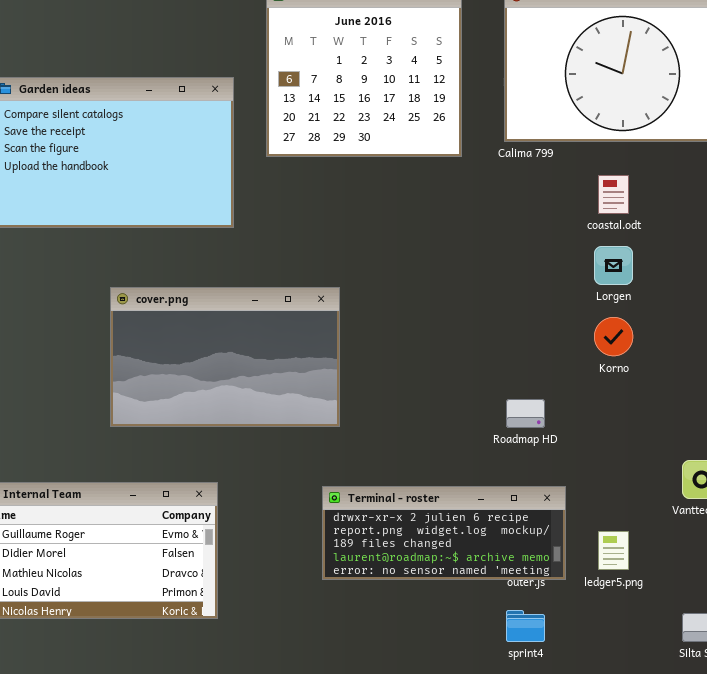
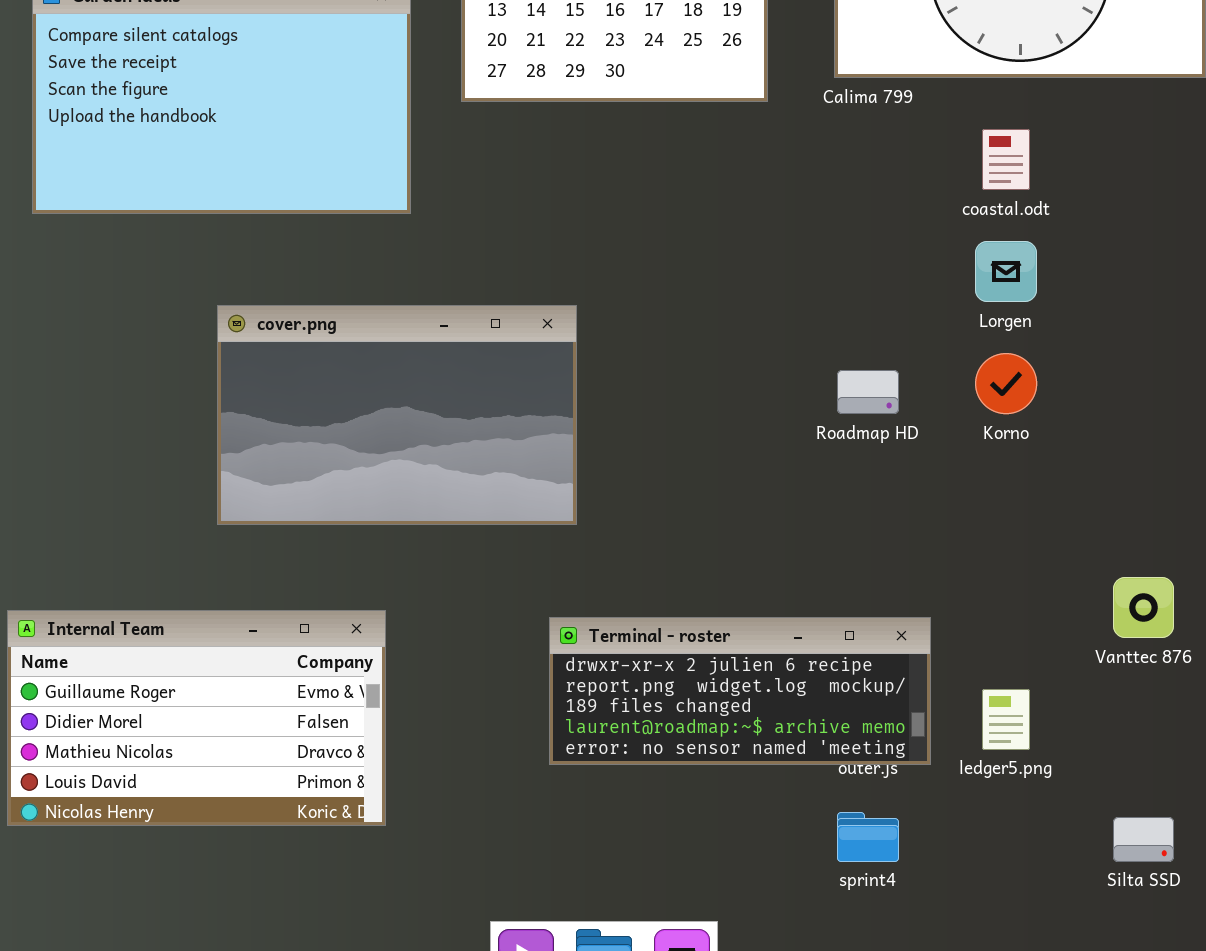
Roadmap HD: [506,399,545,428] -> [837,370,899,414], moved

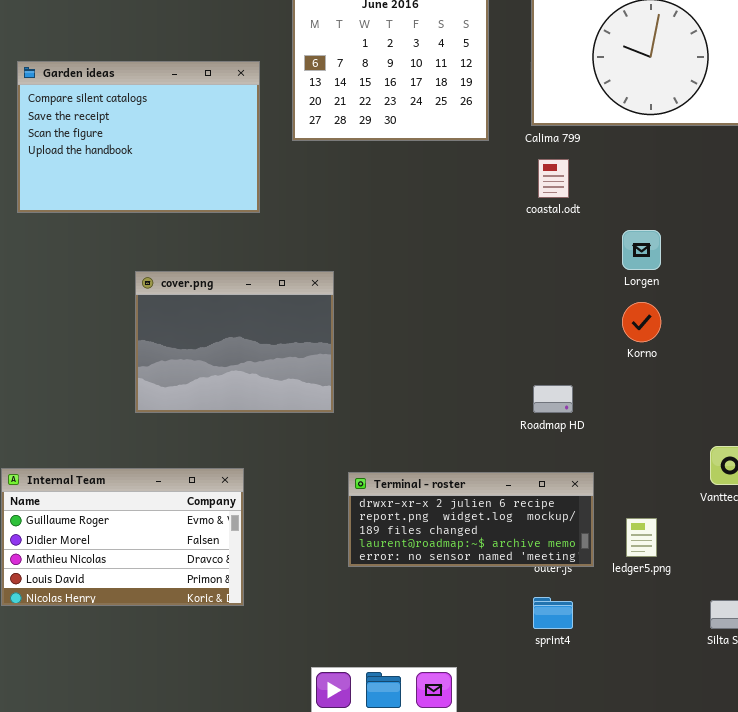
coastal.odt: [982,129,1030,190] -> [538,159,569,198], moved
cover.png: [217,305,577,525] -> [135,271,334,413], resized
Roadmap HD: [837,370,899,414] -> [533,385,573,413], moved

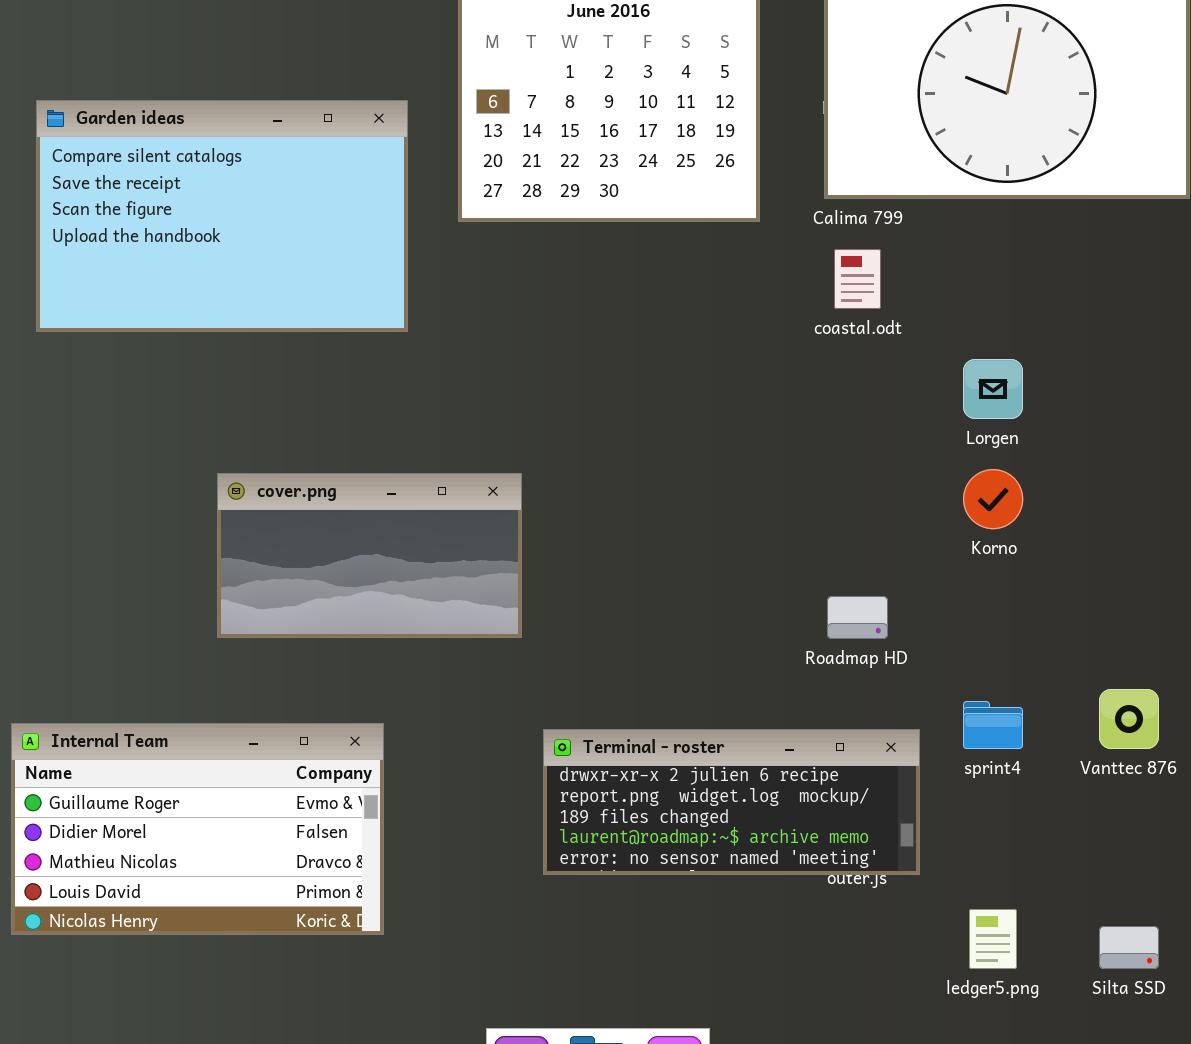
cover.png: [135,271,334,413] -> [217,473,522,638], resized
ledger5.png: [626,518,657,557] -> [969,909,1017,969], moved
sprint4: [533,597,573,629] -> [963,701,1023,749], moved

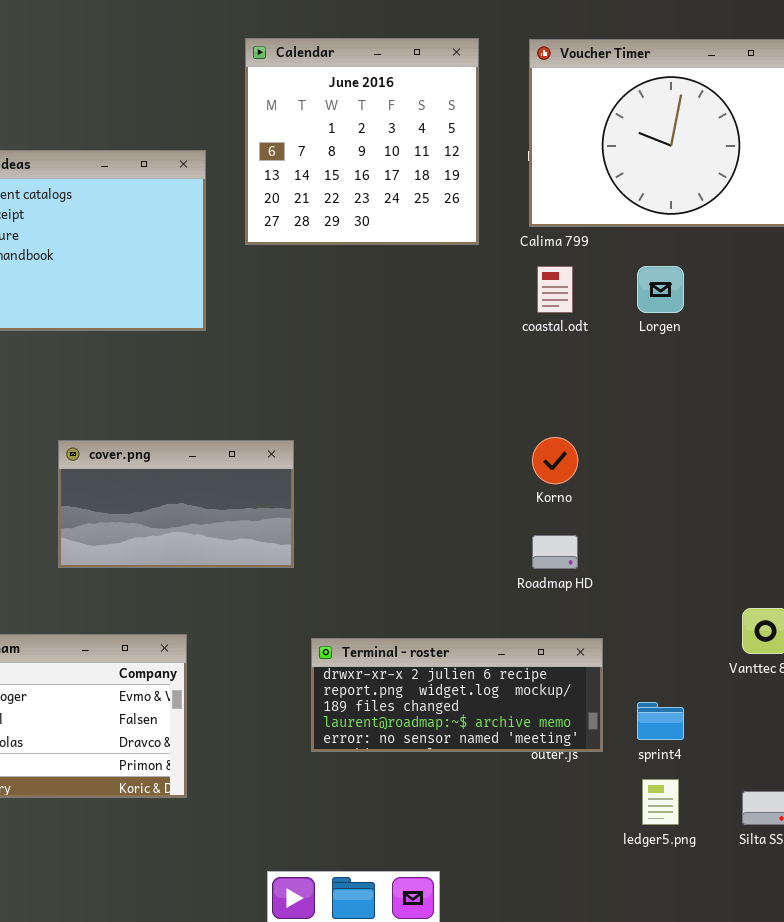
Lorgen: [963,359,1023,419] -> [637,266,684,313], moved
Korno: [963,469,1023,529] -> [532,437,578,484], moved
sprint4: [963,701,1023,749] -> [637,702,684,740], moved

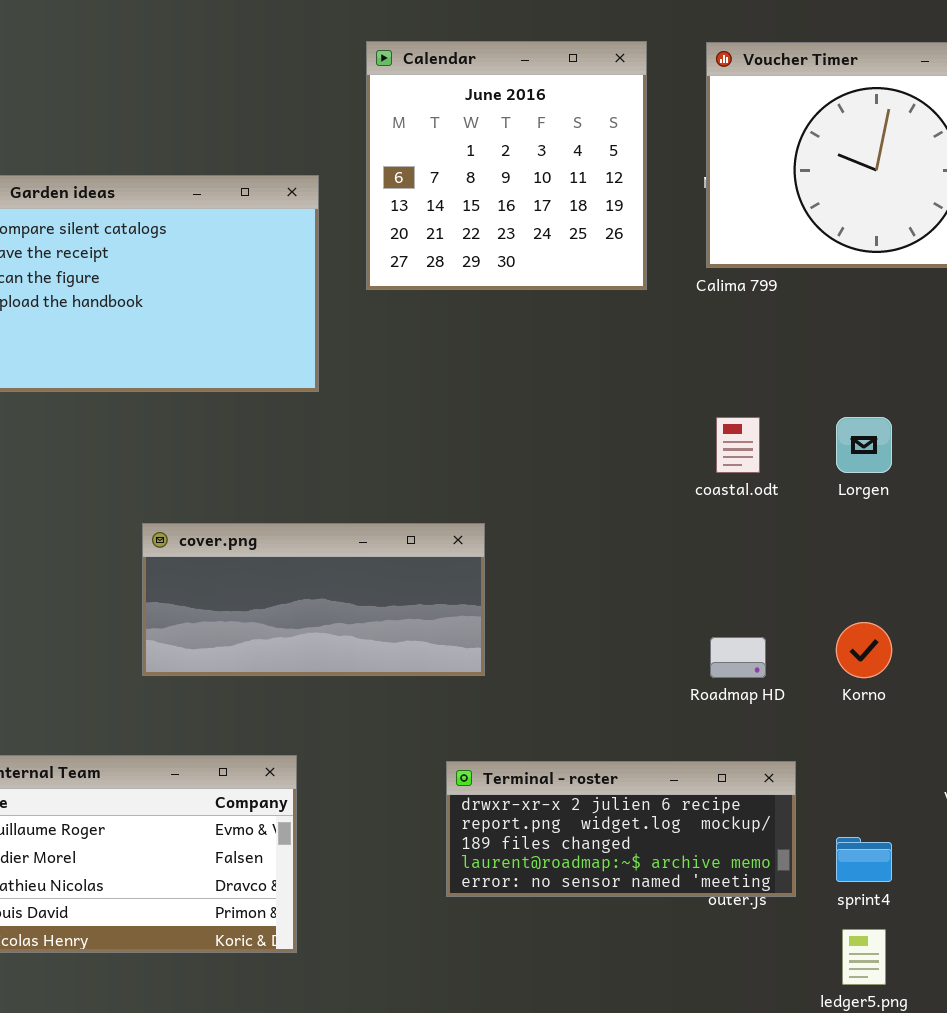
coastal.odt: [537,266,573,313] -> [716,417,760,473], moved
Lorgen: [637,266,684,313] -> [836,417,892,473], moved
Korno: [532,437,578,484] -> [836,622,892,678], moved
cover.png: [58,440,294,568] -> [142,523,485,676], resized

